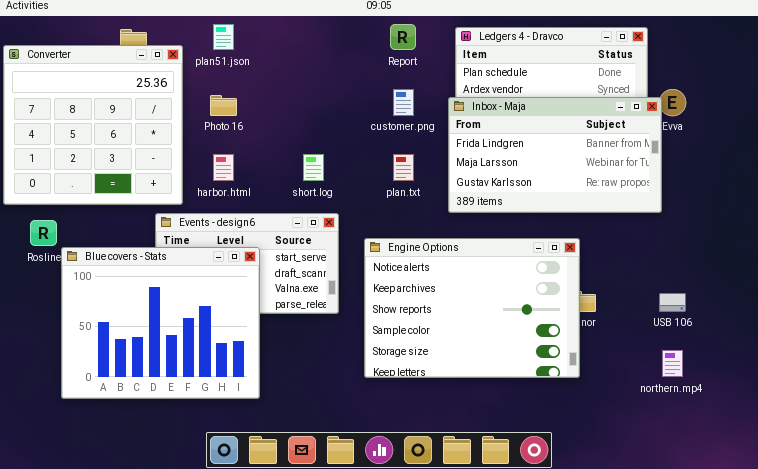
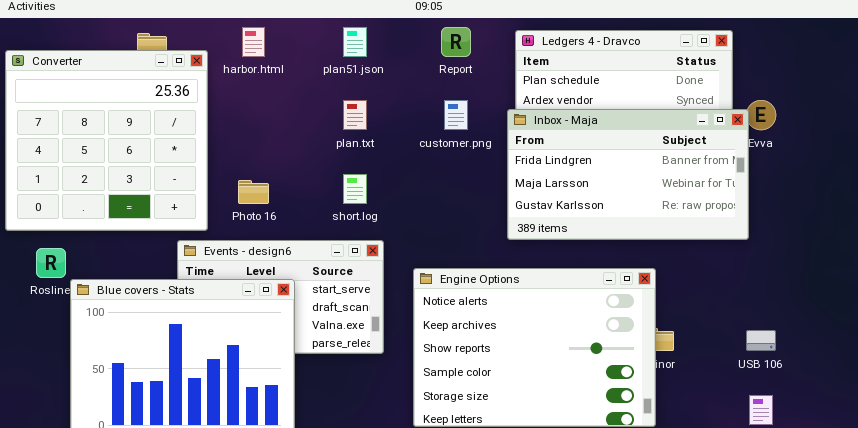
plan51.json: [213,24,234,50] -> [343,27,367,57], moved
Photo 16: [210,95,237,116] -> [238,180,269,204], moved
harbor.html: [213,154,234,181] -> [242,27,265,57], moved
plan.txt: [393,154,414,181] -> [343,100,367,130], moved

